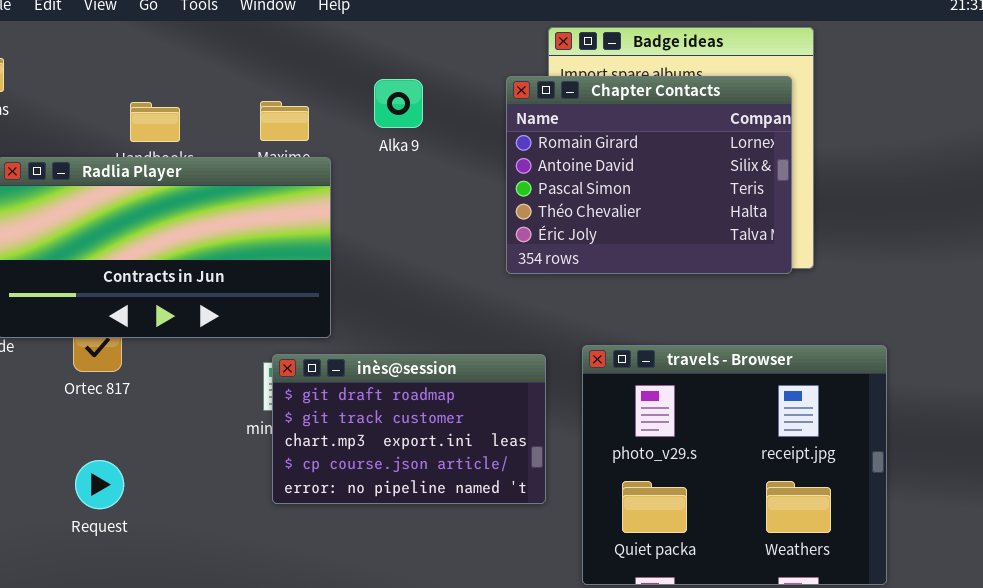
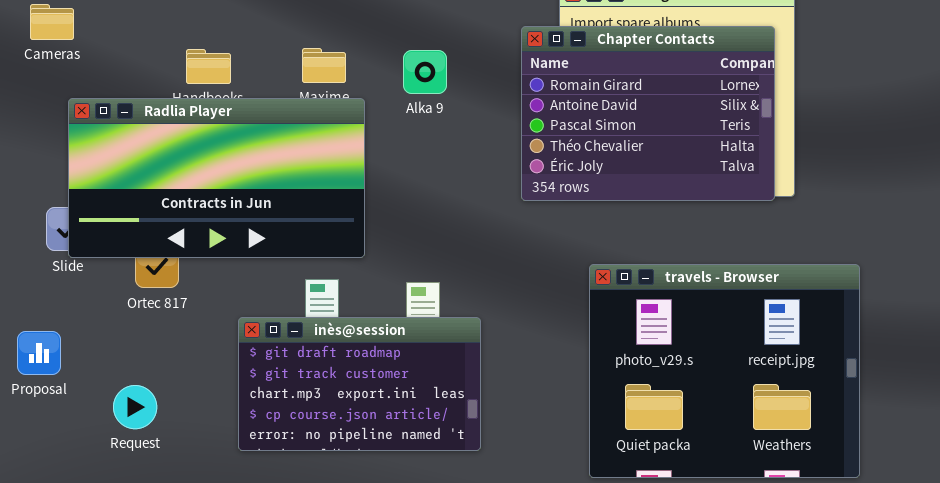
Alka 9: [374,79,423,128] -> [403,50,447,94], moved
inès@session: [272,354,546,504] -> [238,317,481,451], moved
Request: [75,460,124,509] -> [113,385,157,429], moved

